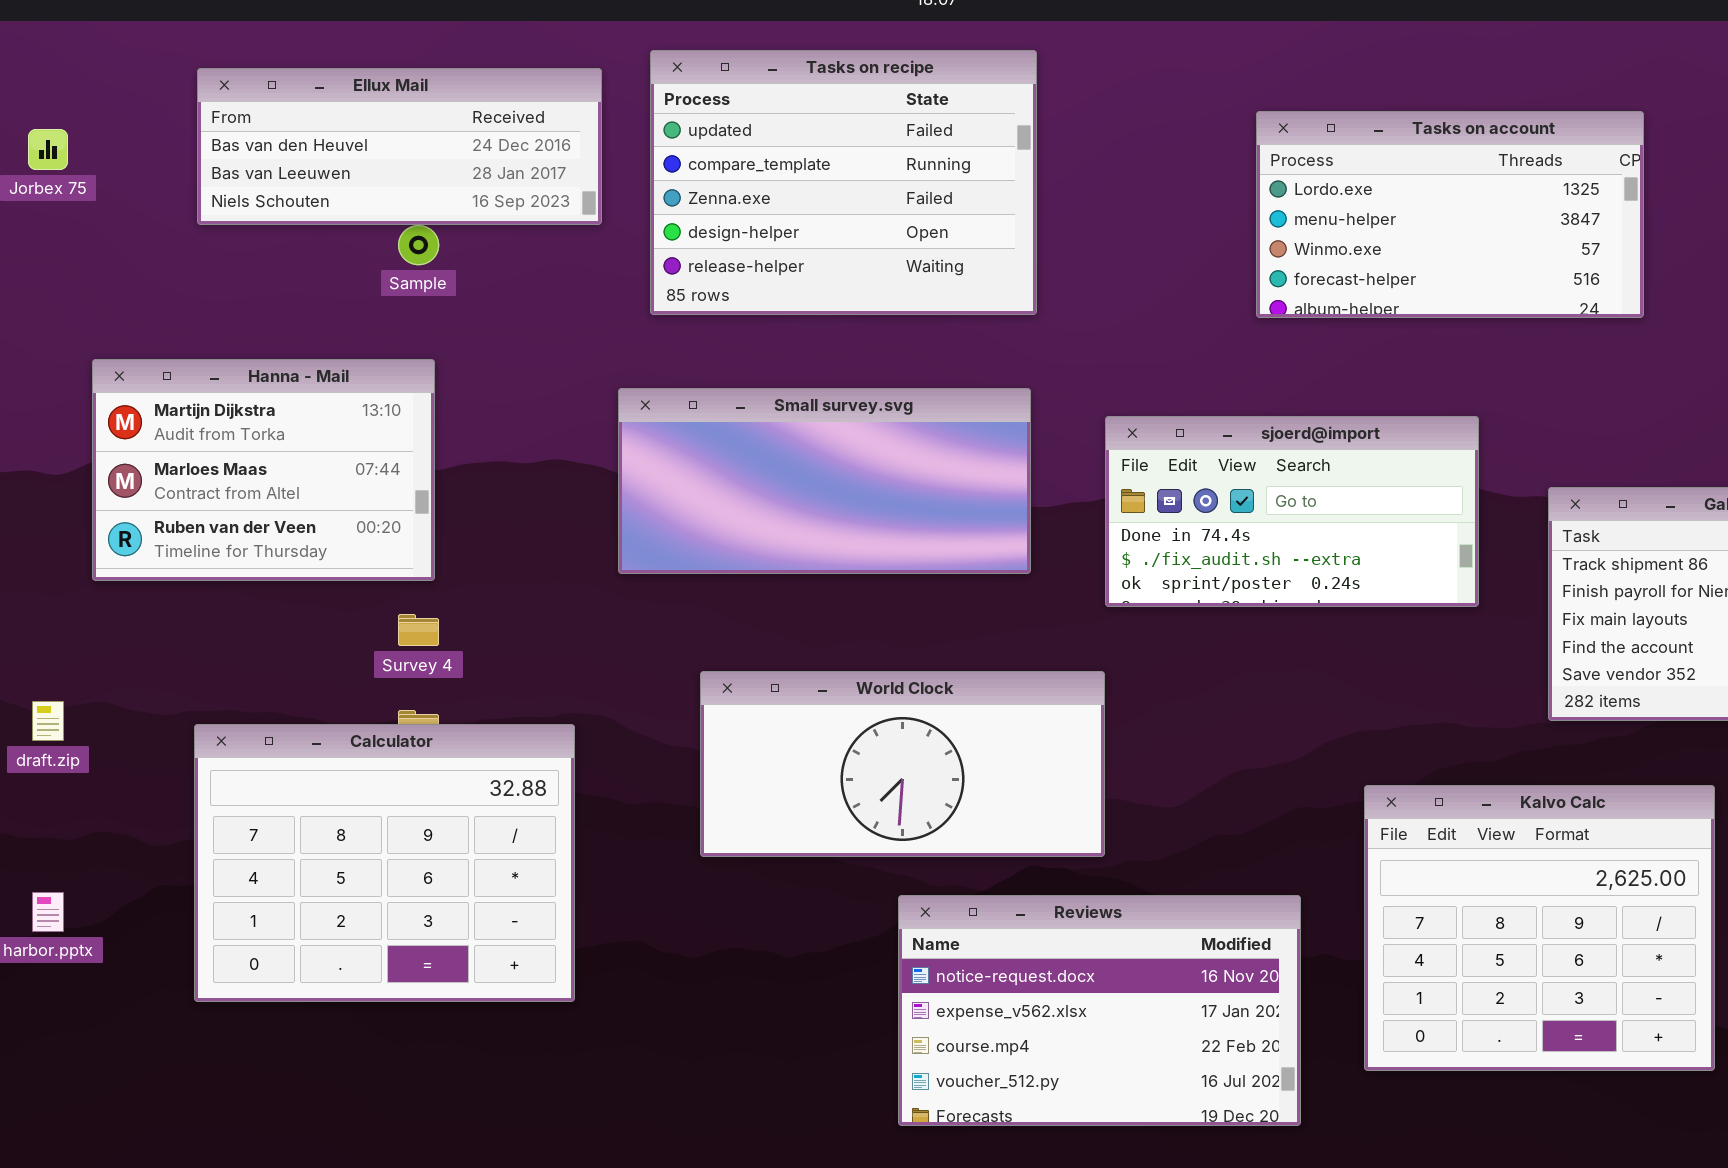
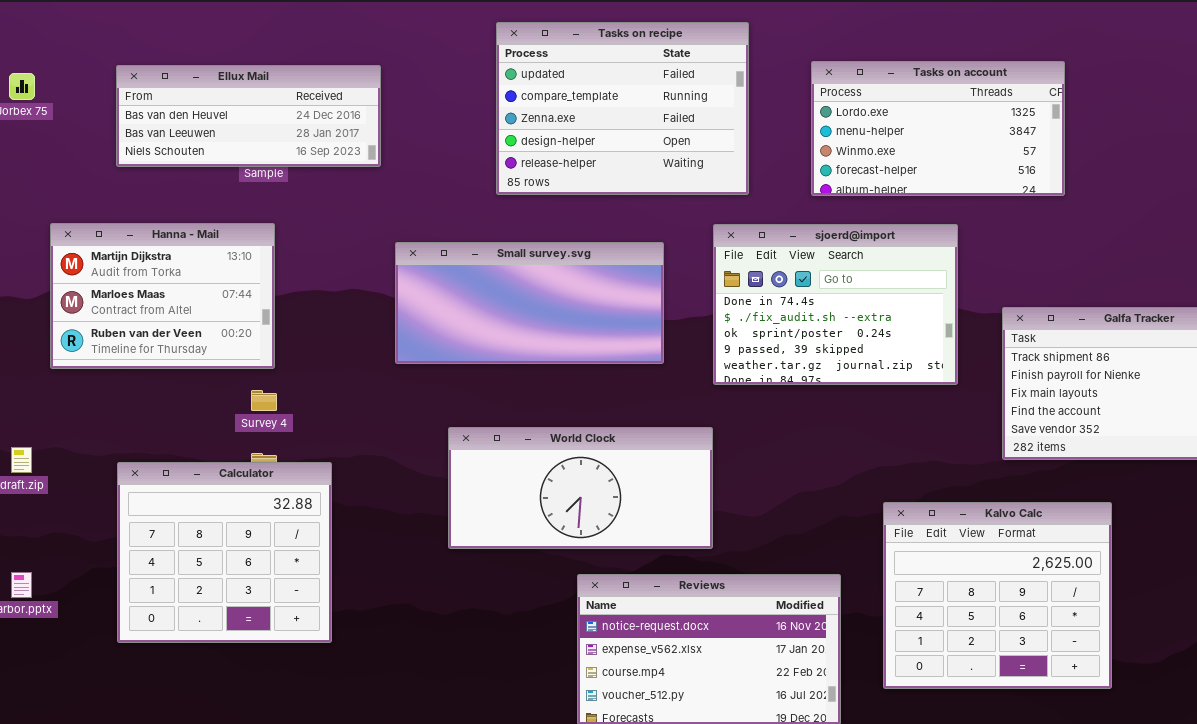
Tasks on recipe: [650,50,1037,315] -> [496,22,749,195], moved
Ellux Mail: [197,68,602,225] -> [116,65,381,167], moved
sjoerd@import: [1105,416,1479,607] -> [713,224,958,385], resized
Calculator: [194,724,575,1002] -> [117,462,332,643], resized

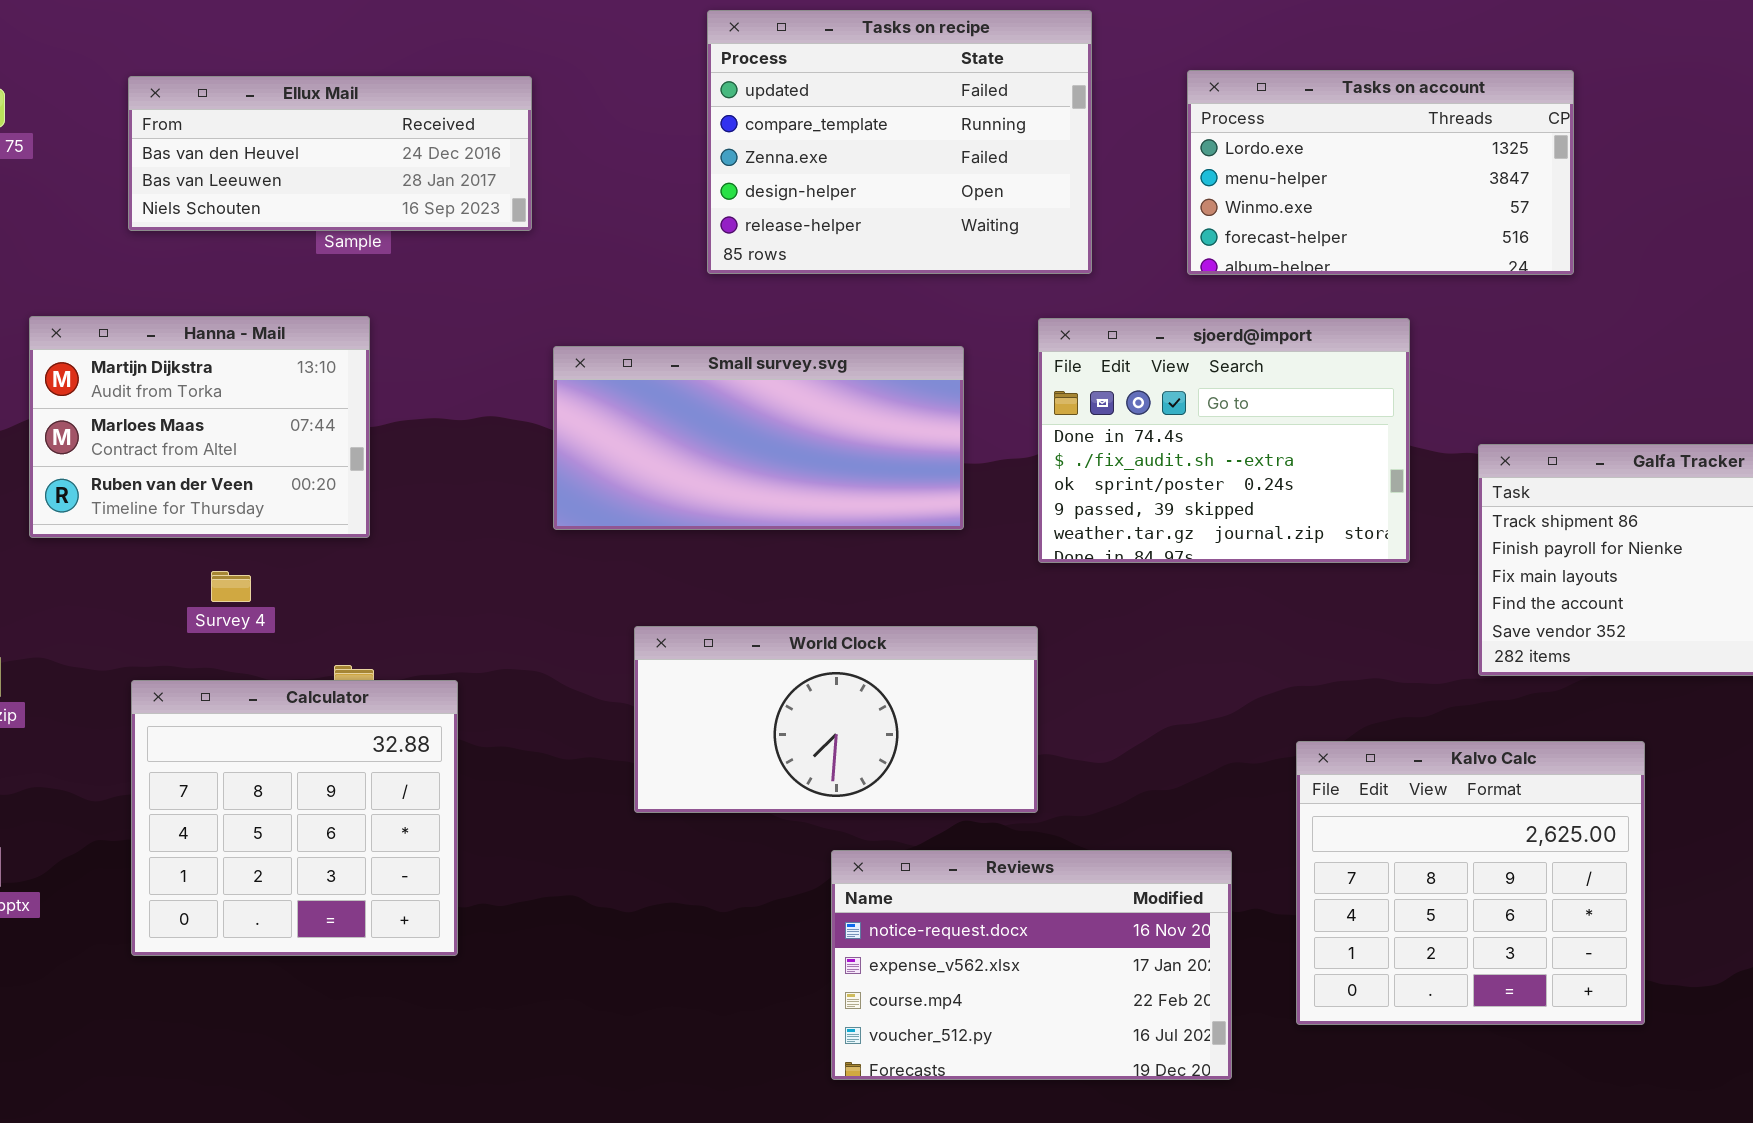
Survey 4: [251,390,277,411] -> [211,571,251,602], moved

